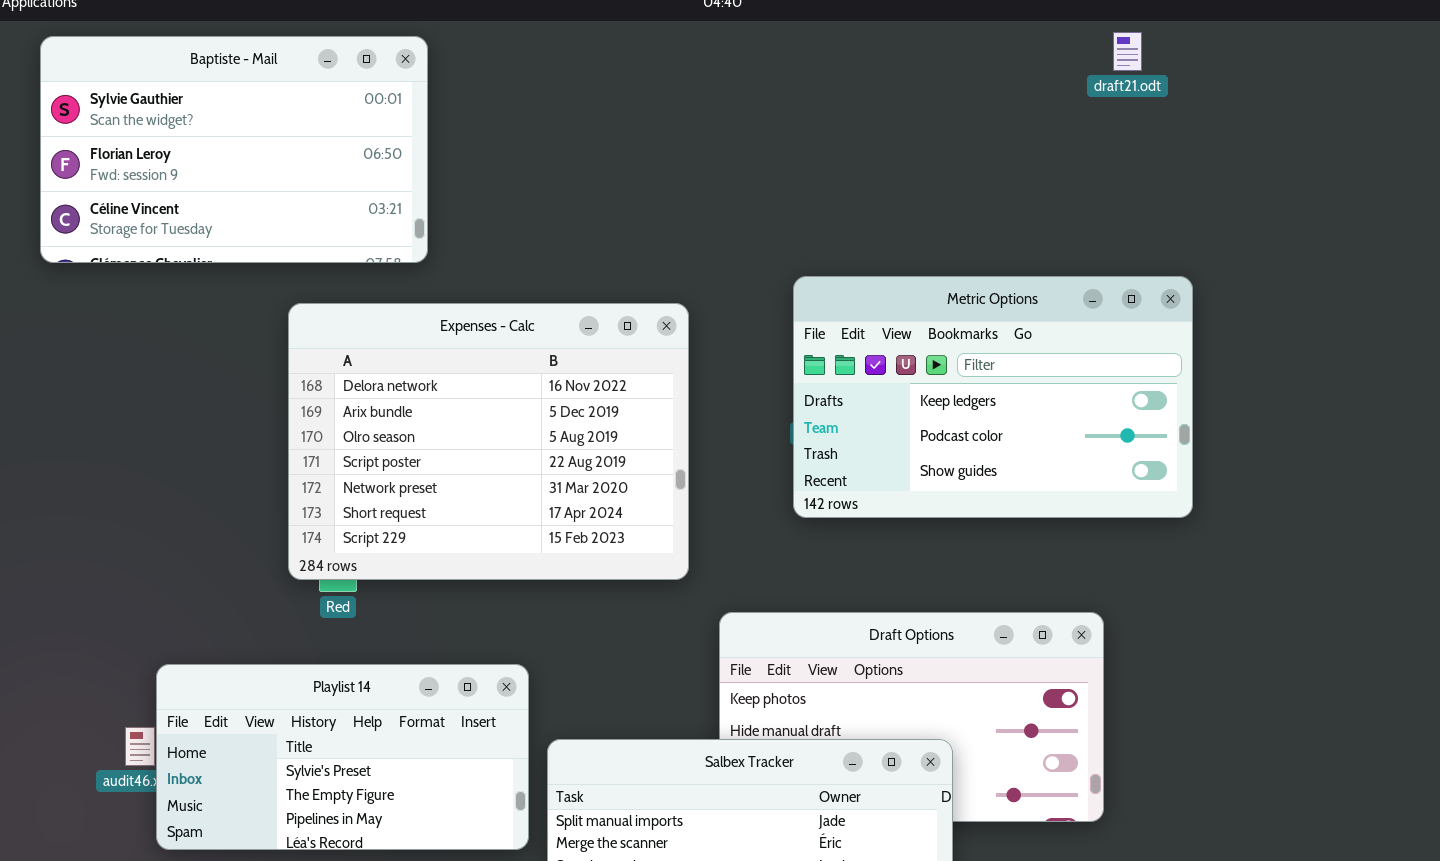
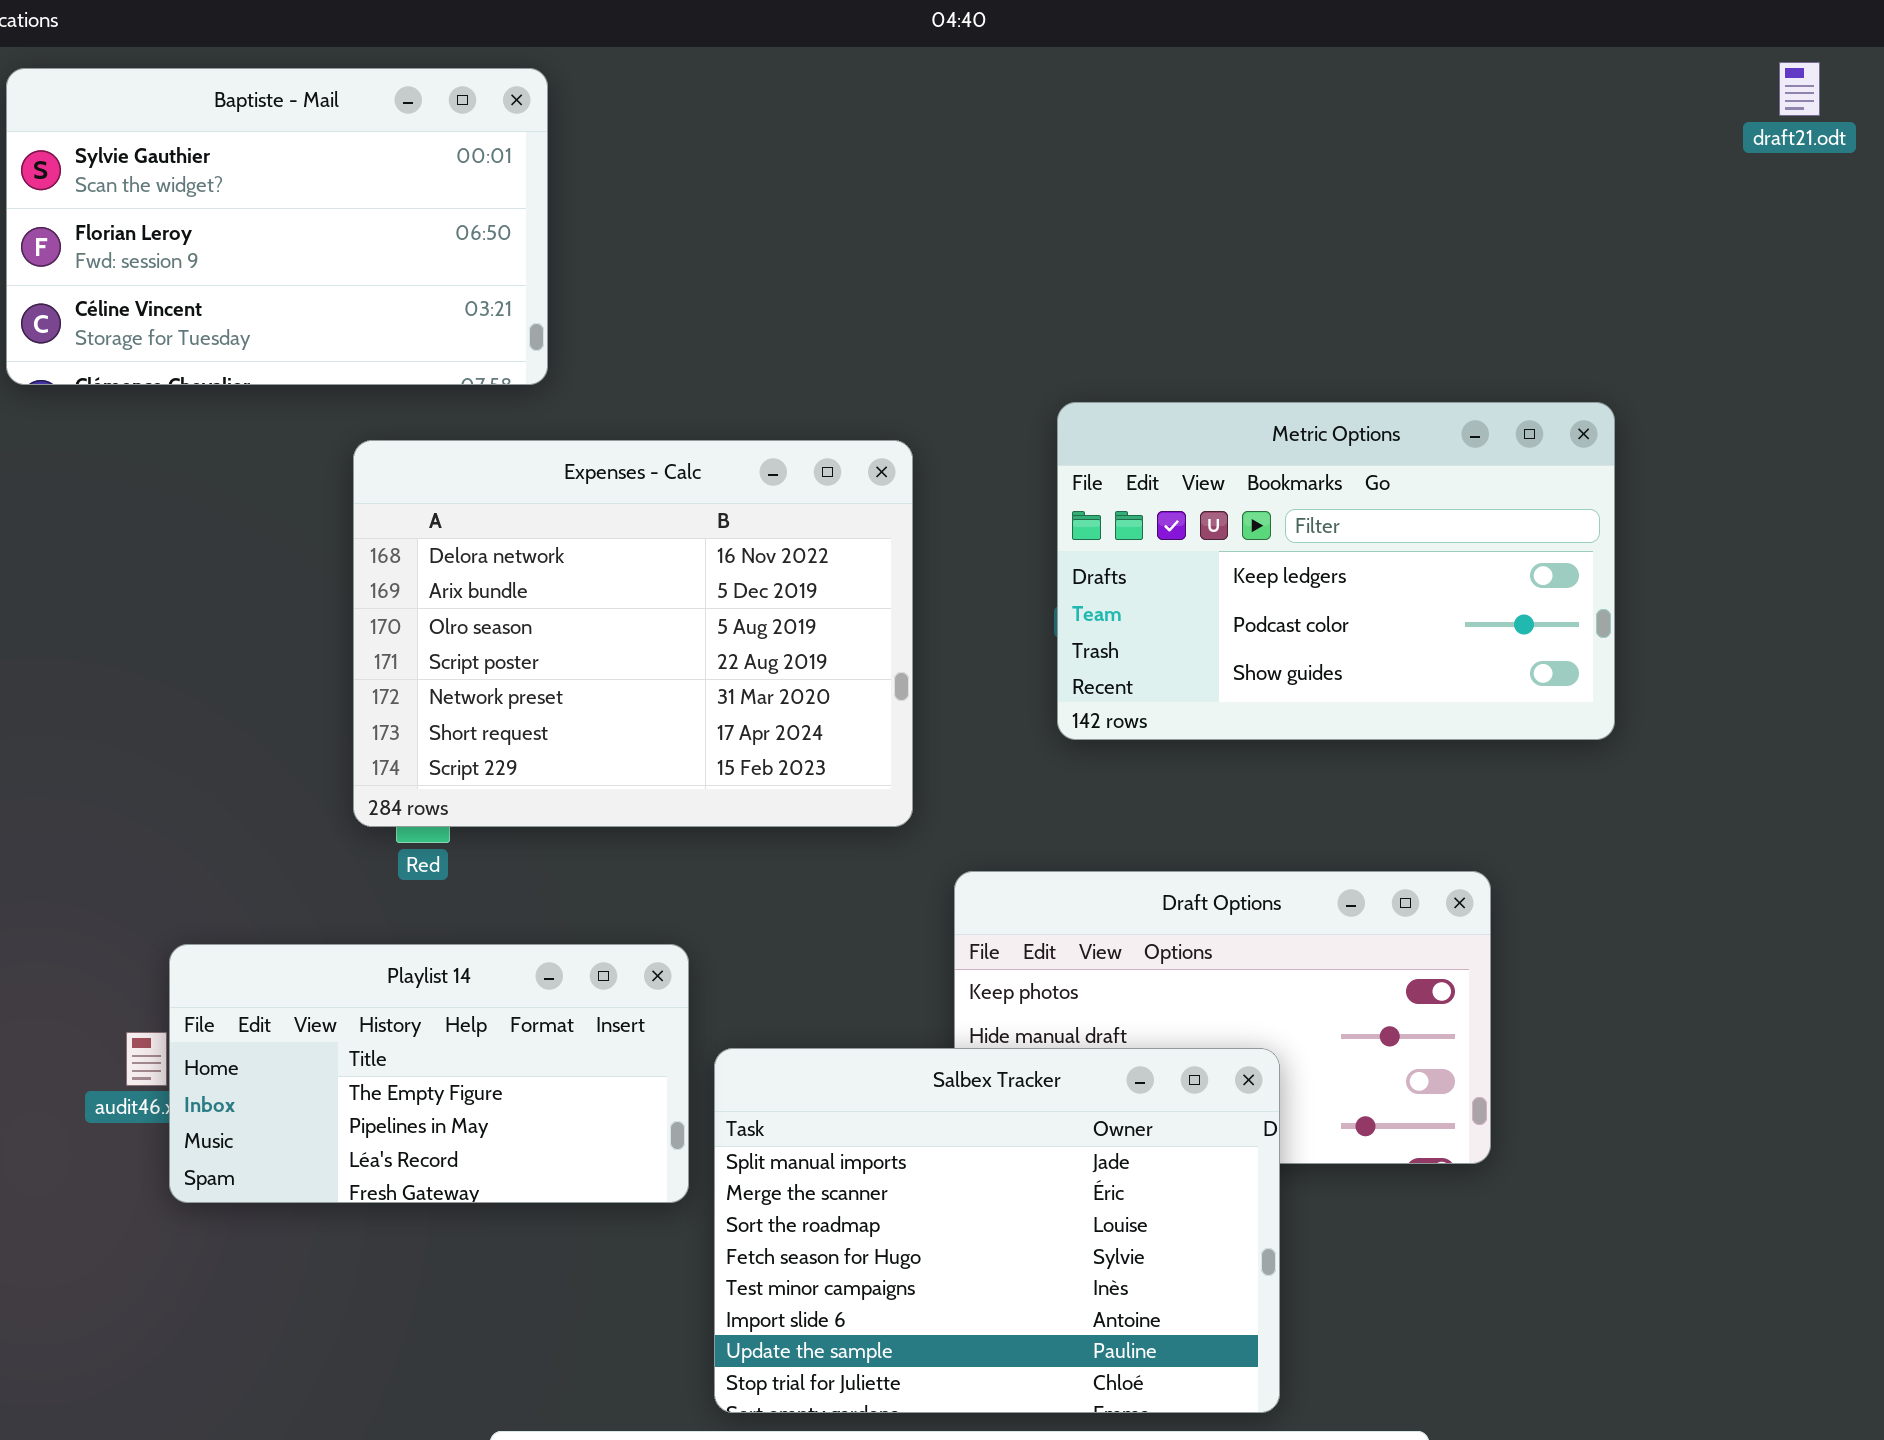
draft21.odt: [1113,32,1142,71] -> [1779,62,1820,116], moved
Playlist 14: [156,664,529,850] -> [169,944,689,1203], scrolled down 1 row

